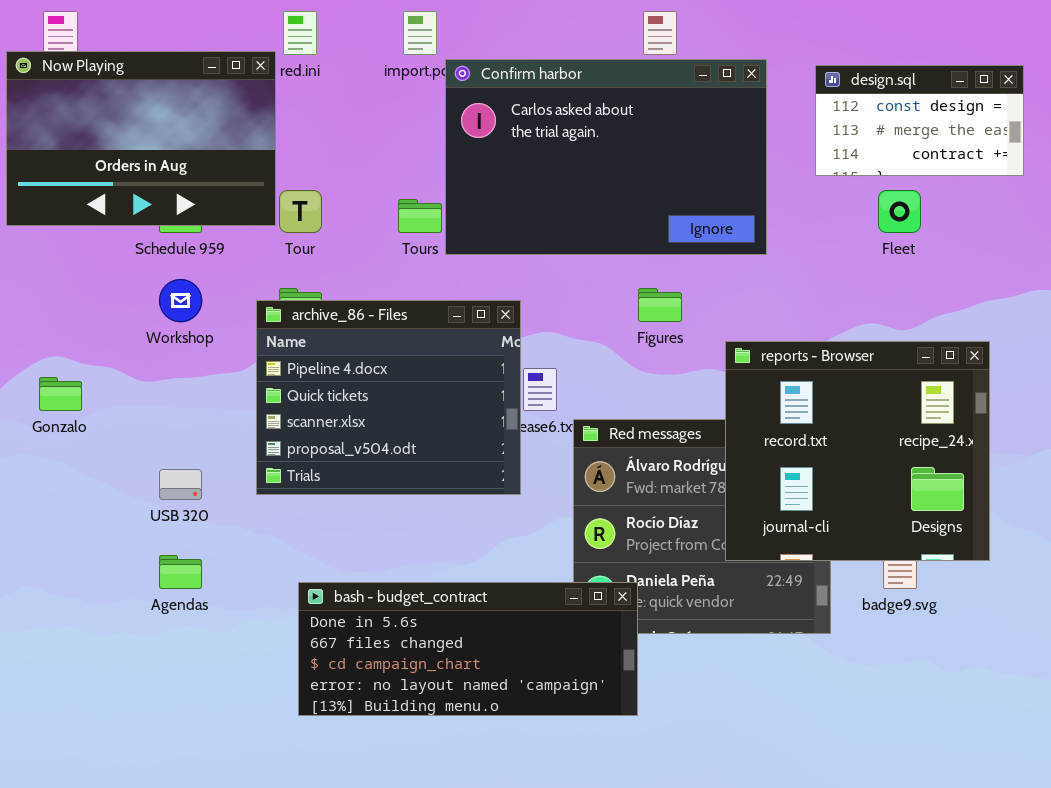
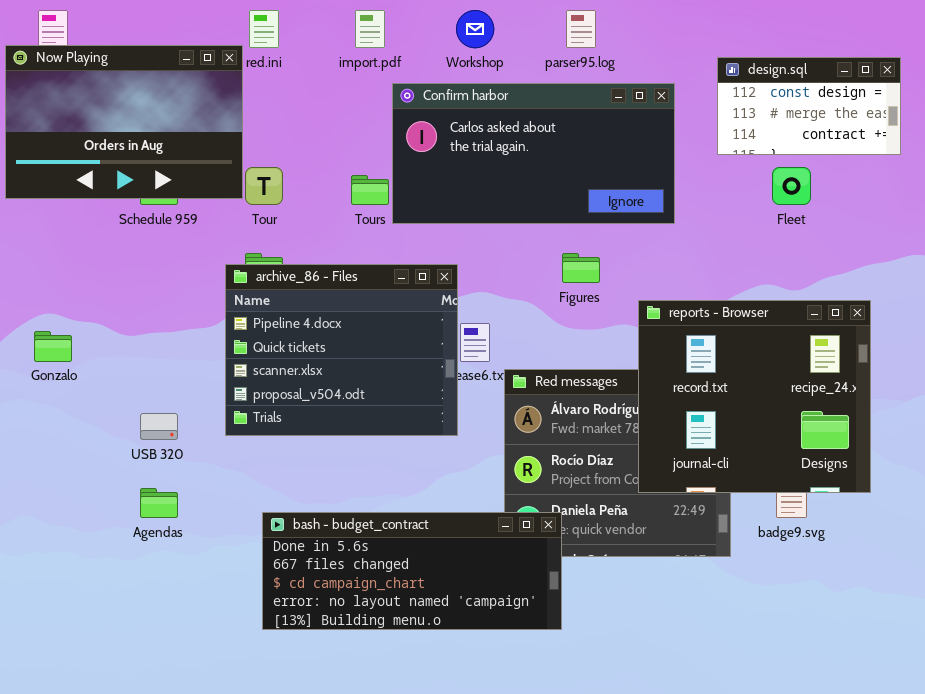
Confirm harbor: [445,59,767,255] -> [392,83,675,224], resized
Workshop: [159,279,202,322] -> [456,10,494,48], moved

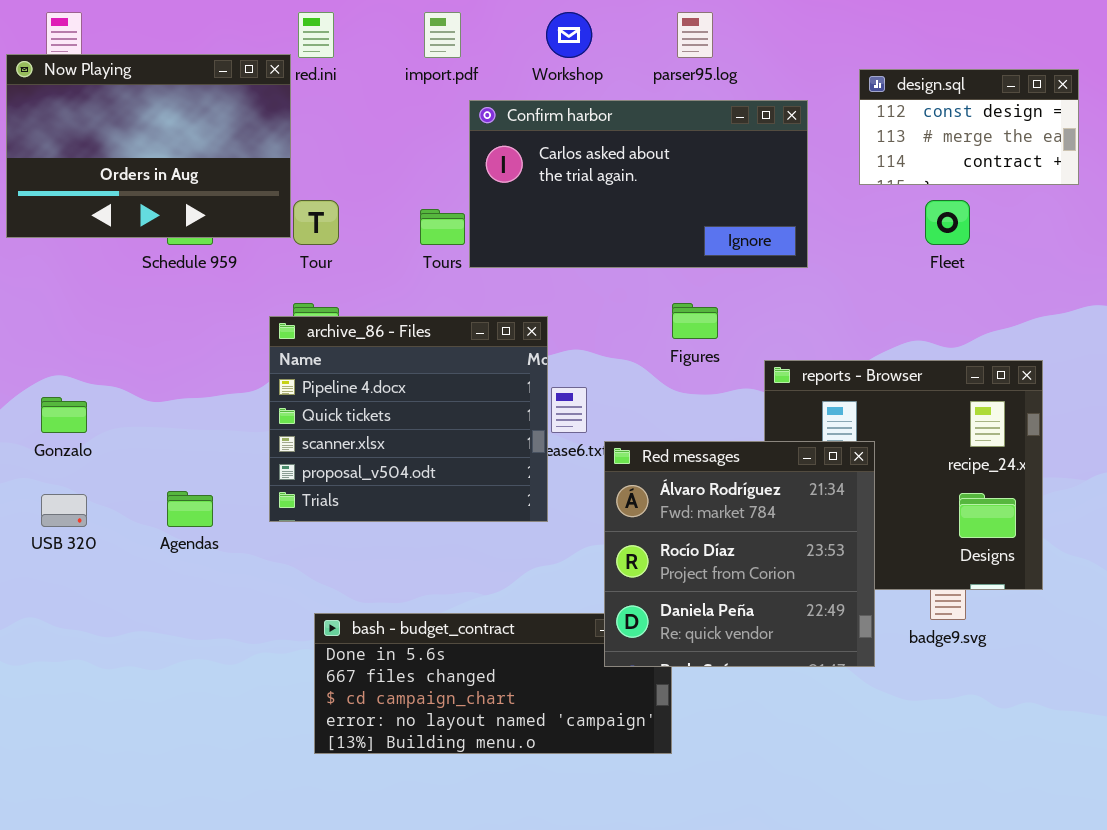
Red messages: [504,369,731,557] -> [604,441,875,667], raised
USB 320: [140,413,178,440] -> [41,494,87,527], moved
Agendas: [140,488,178,518] -> [167,491,213,527], moved

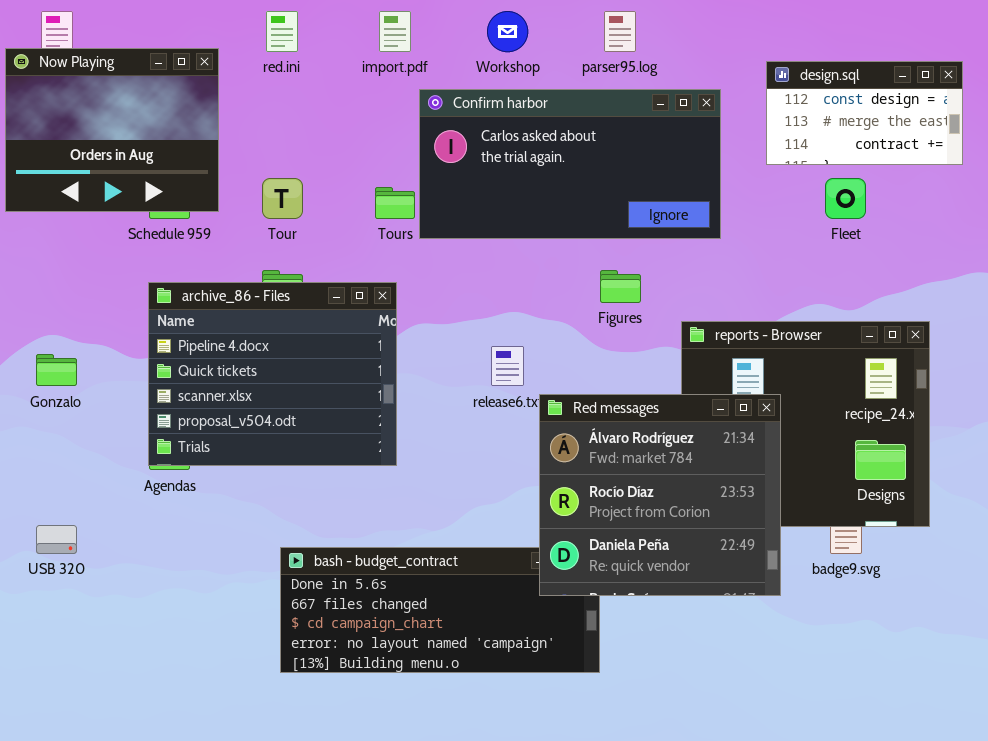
Now Playing: [6,54,291,238] -> [5,48,219,212], resized
archive_86 - Files: [269,316,548,522] -> [148,282,397,466], moved
USB 320: [41,494,87,527] -> [36,525,77,554], moved

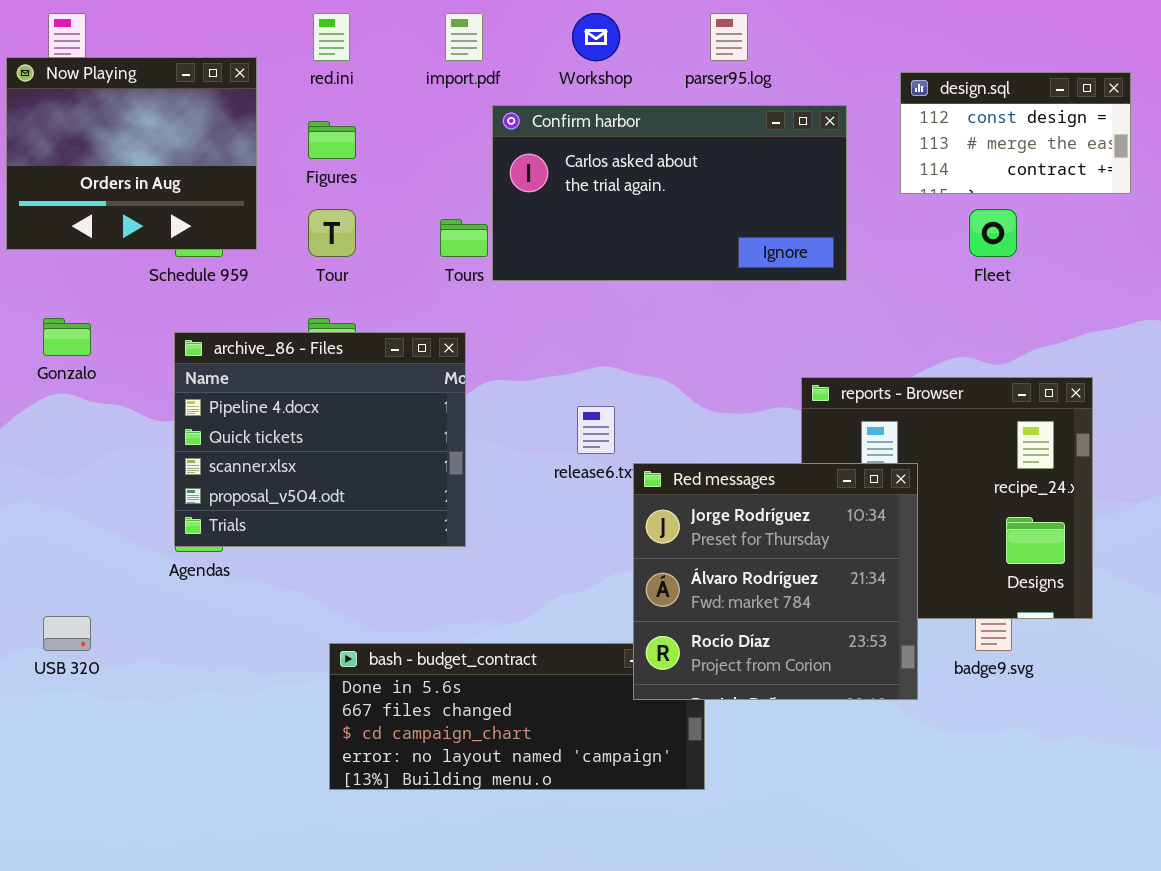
Figures: [600,270,641,303] -> [308,121,356,159], moved
Gonzalo: [36,354,77,386] -> [43,318,91,356], moved
Red messages: [539,394,781,596] -> [633,463,918,700], scrolled up 1 row

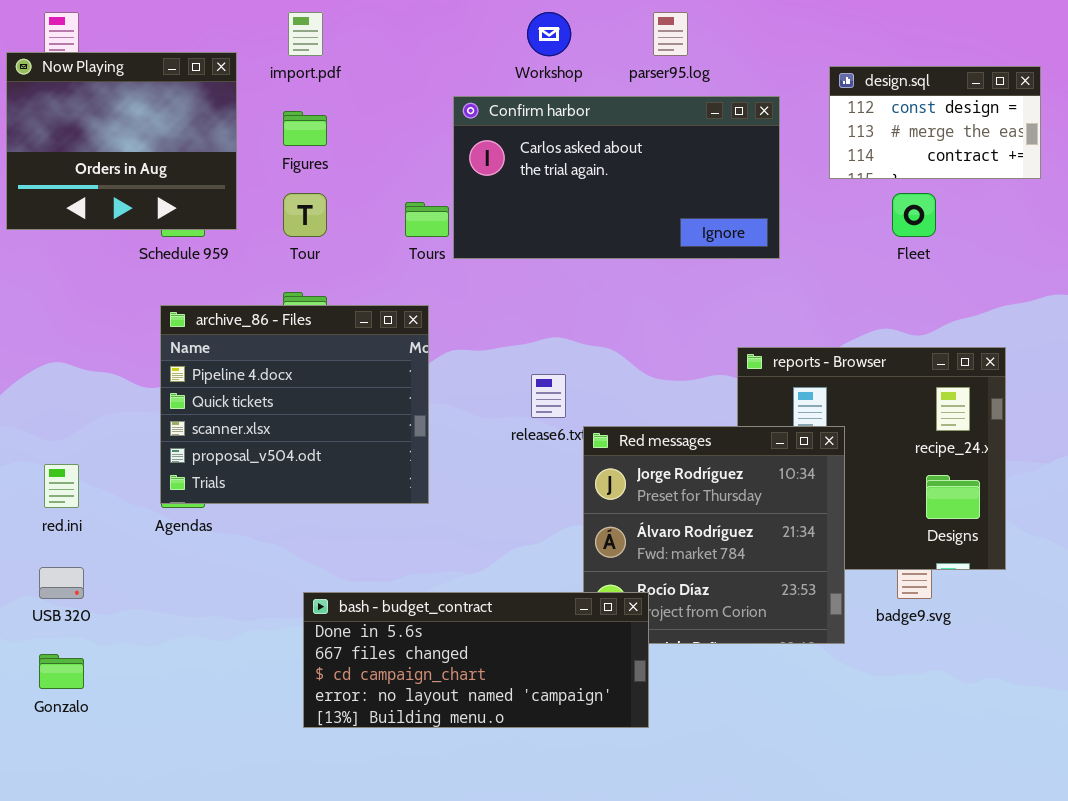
red.ini: [313,13,350,61] -> [44,464,79,508], moved
import.pdf: [445,13,483,61] -> [288,12,323,56], moved
Gonzalo: [43,318,91,356] -> [39,654,84,689], moved
bash - budget_contract: [329,643,705,790] -> [303,592,649,728], raised

